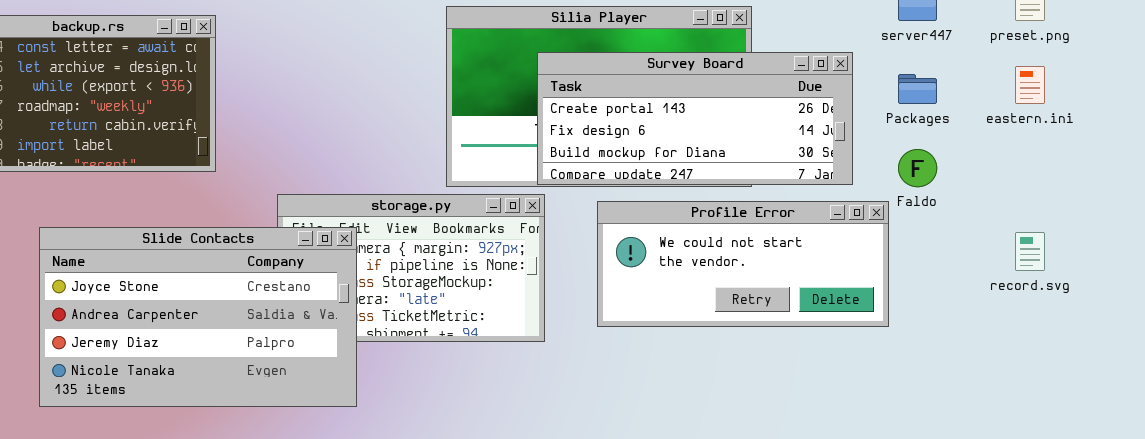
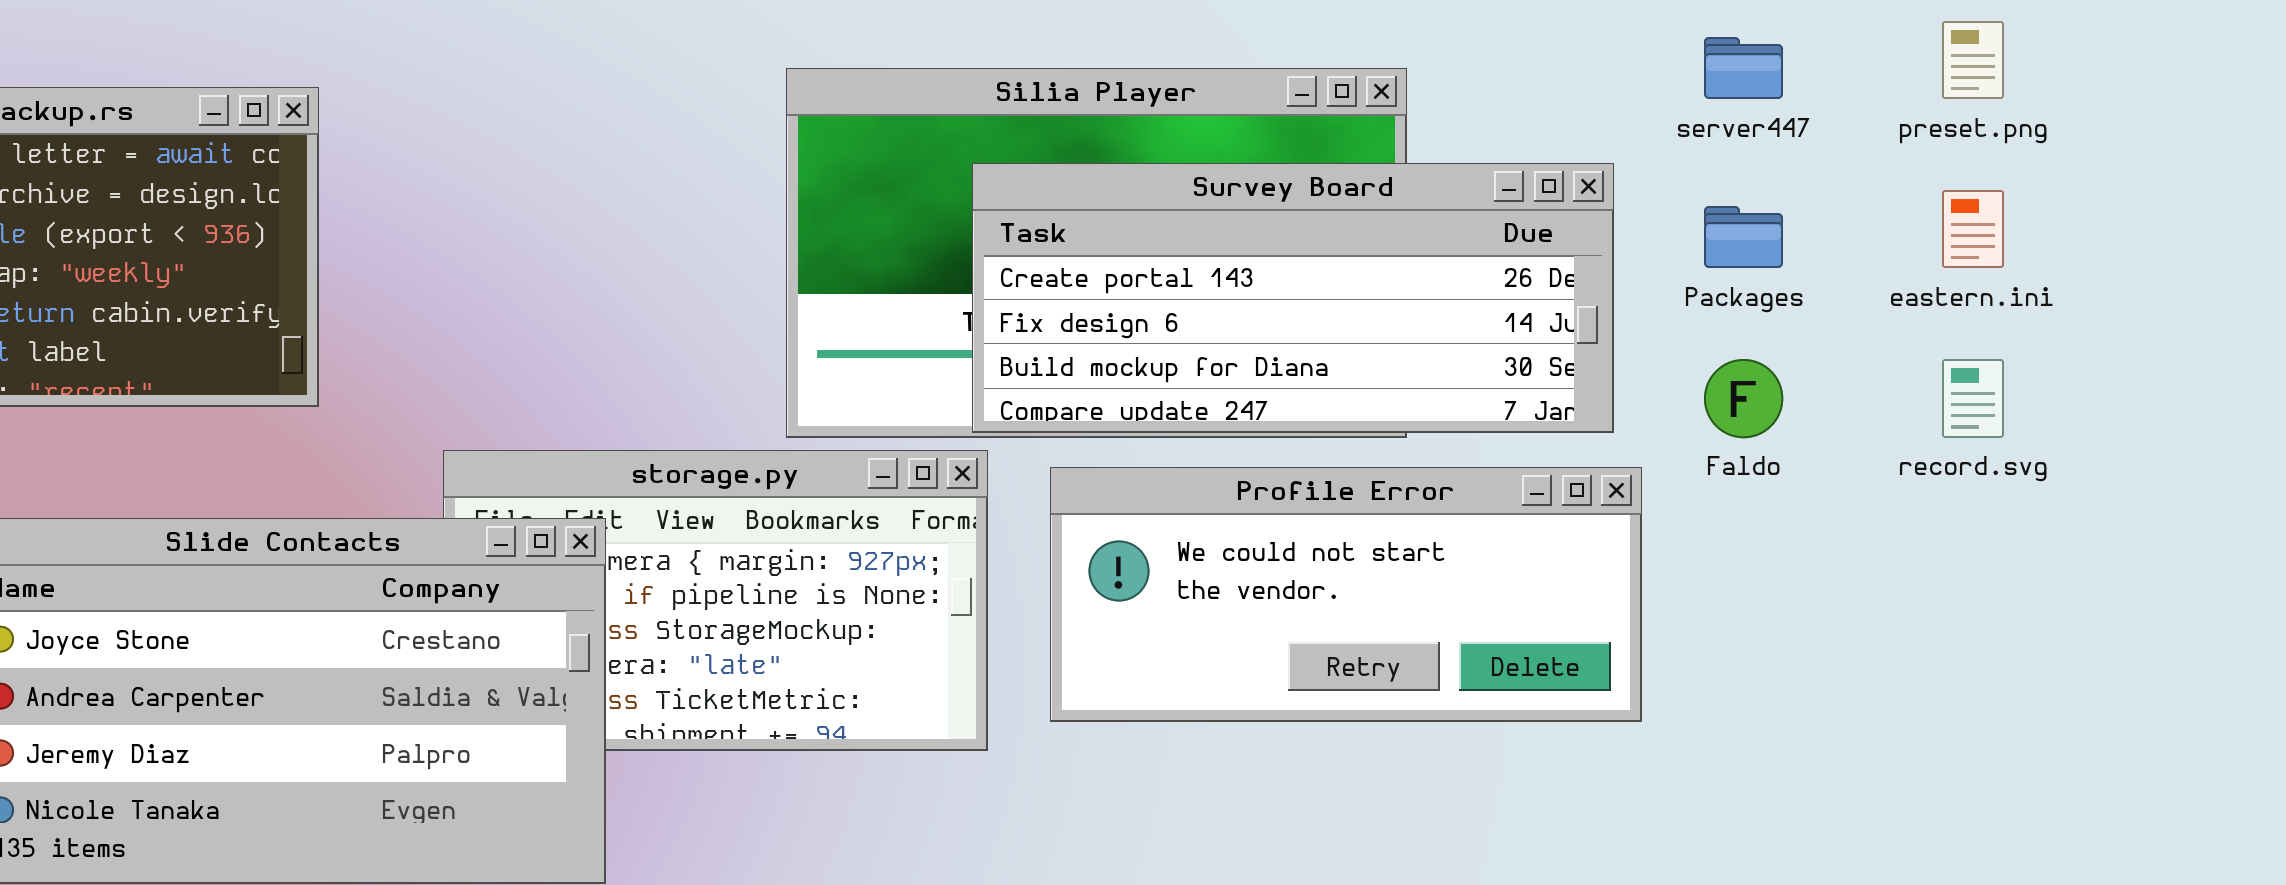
Profile Error: [597,201,889,327] -> [1050,467,1642,722], moved
record.svg: [1015,232,1045,271] -> [1942,359,2004,438], moved

